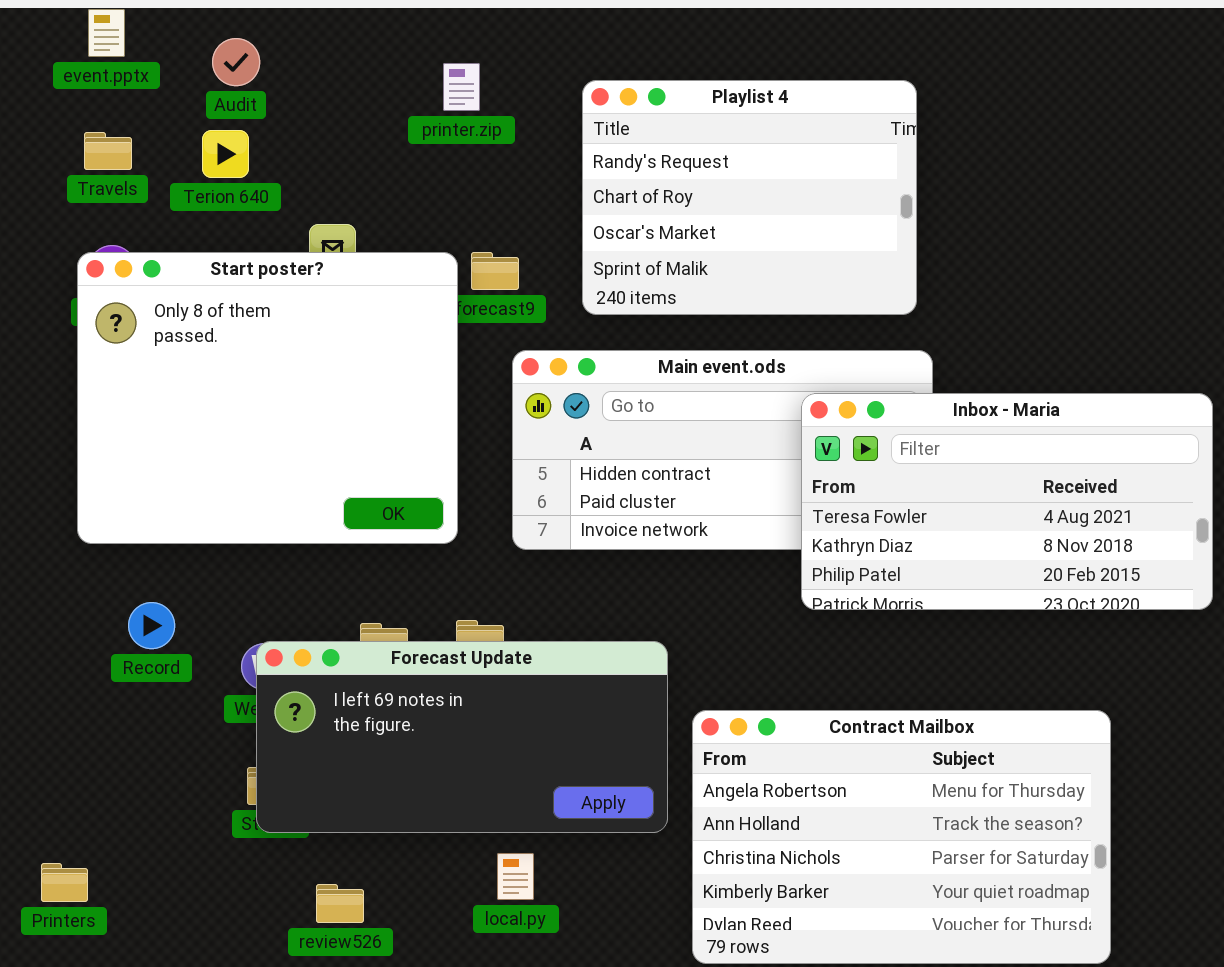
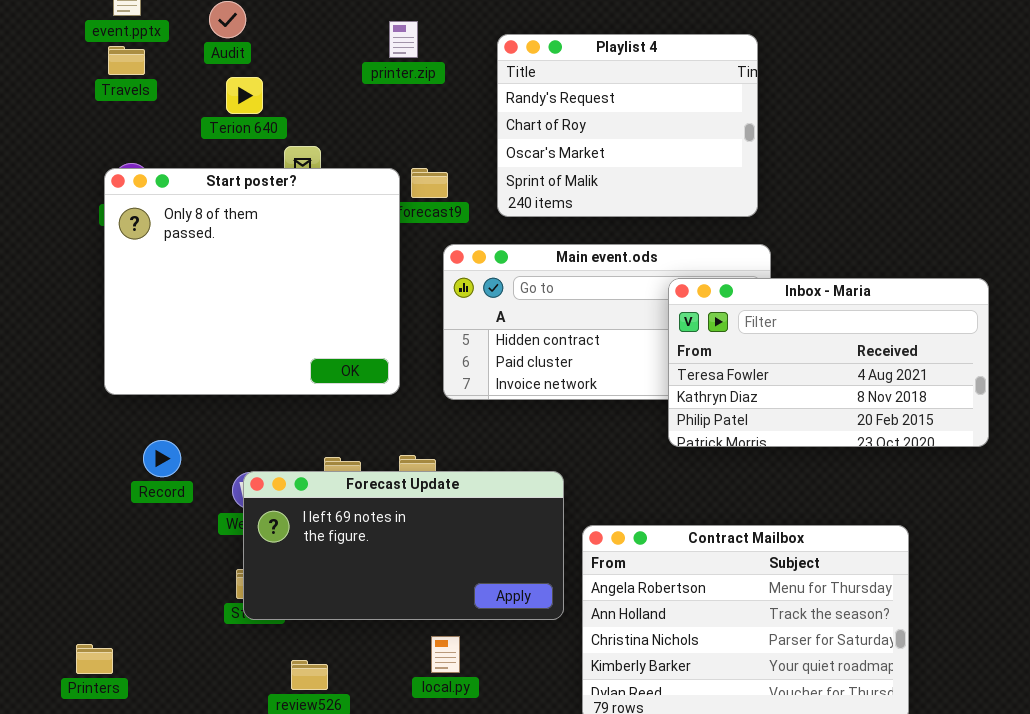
Terion 640: [202,130,249,178] -> [226,77,263,114], moved
Travels: [84,132,132,170] -> [108,46,145,75], moved

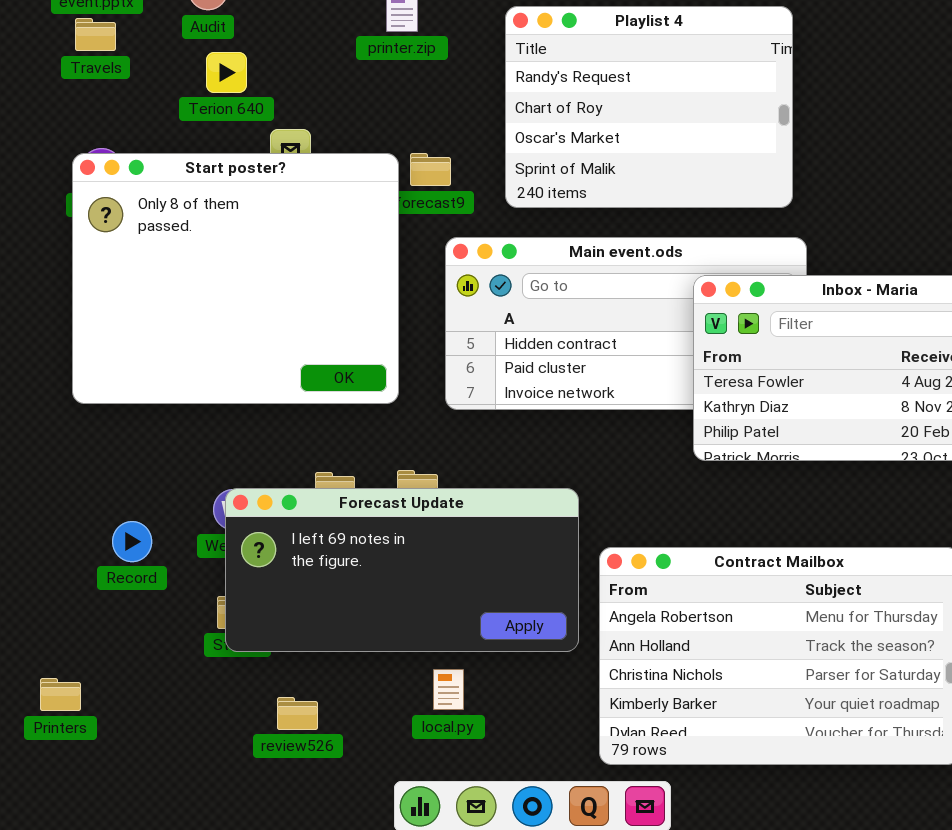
Record: [143,440,181,477] -> [112,521,152,562], moved

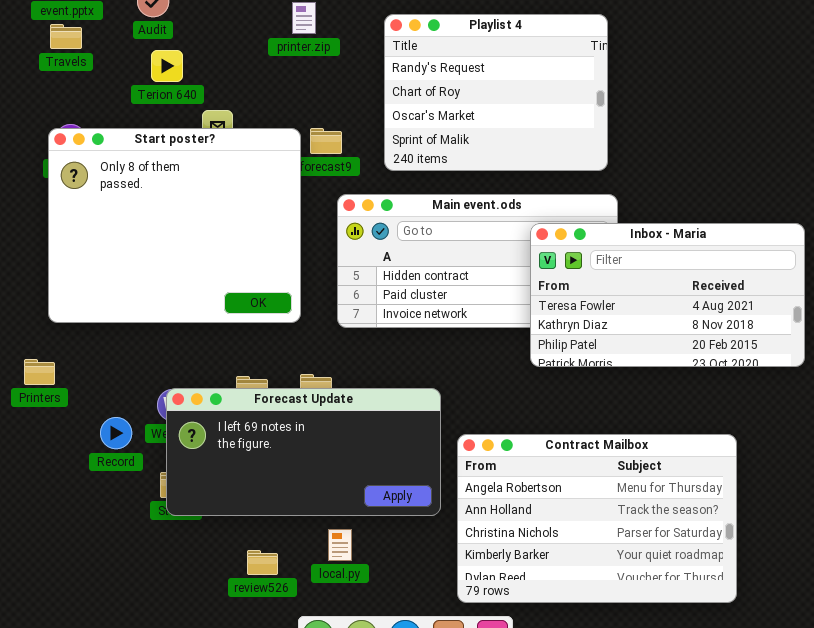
Record: [112,521,152,562] -> [100,417,132,449], moved
Printers: [40,678,81,711] -> [24,359,55,385], moved
review526: [277,697,318,730] -> [247,550,278,575], moved

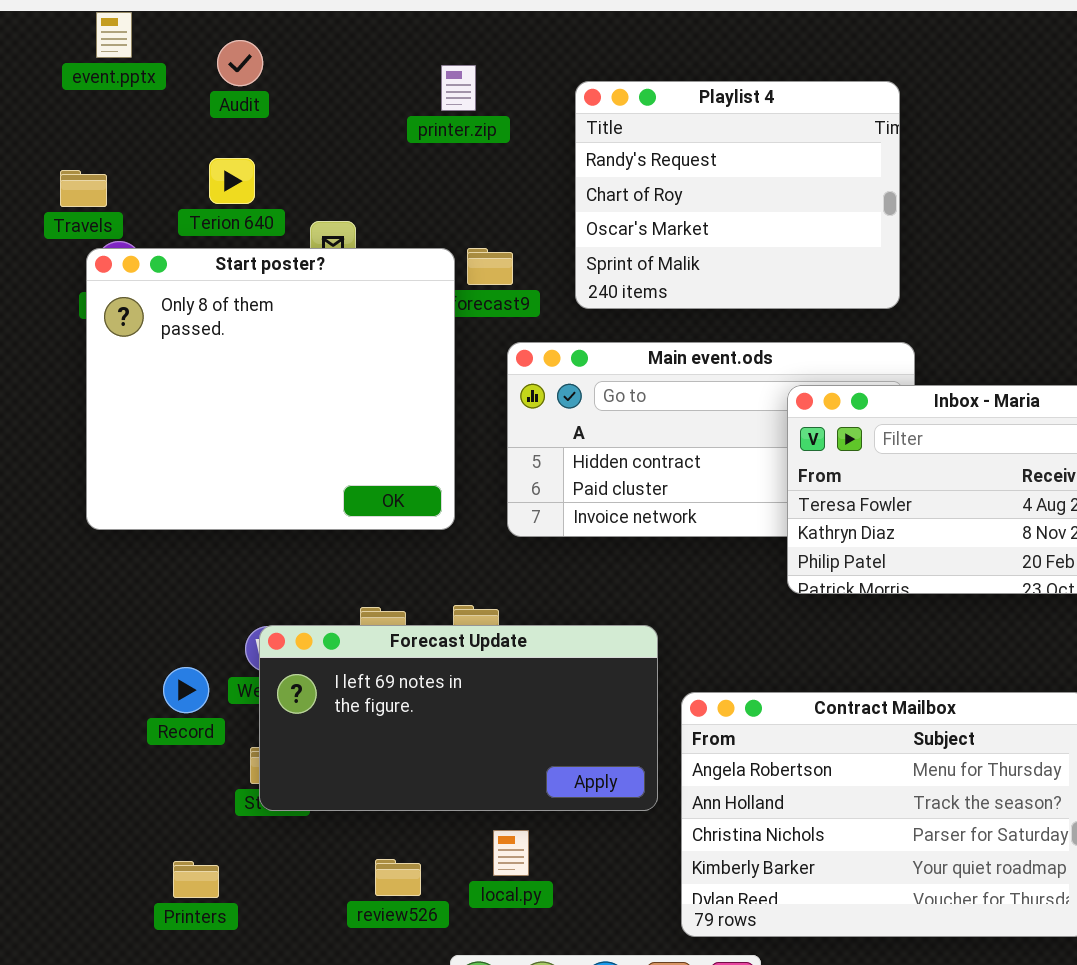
Travels: [50,24,82,49] -> [60,170,107,207], moved
Terion 640: [151,50,183,82] -> [209,158,255,204], moved
Printers: [24,359,55,385] -> [173,861,219,898], moved

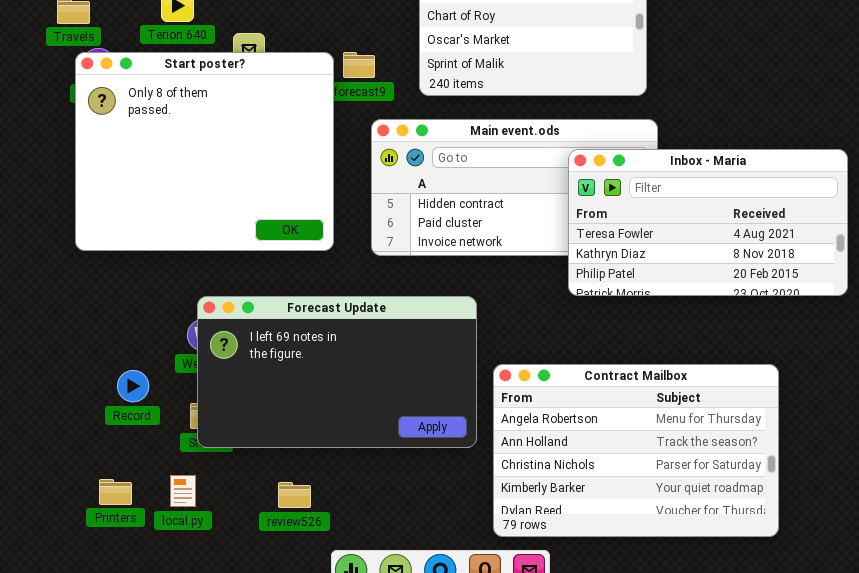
Forecast Update: [259,625,658,811] -> [197,296,477,448], resized
Record: [163,667,209,713] -> [117,370,149,402], moved
local.py: [493,830,529,876] -> [170,475,196,507], moved
Printers: [173,861,219,898] -> [99,479,132,505], moved

